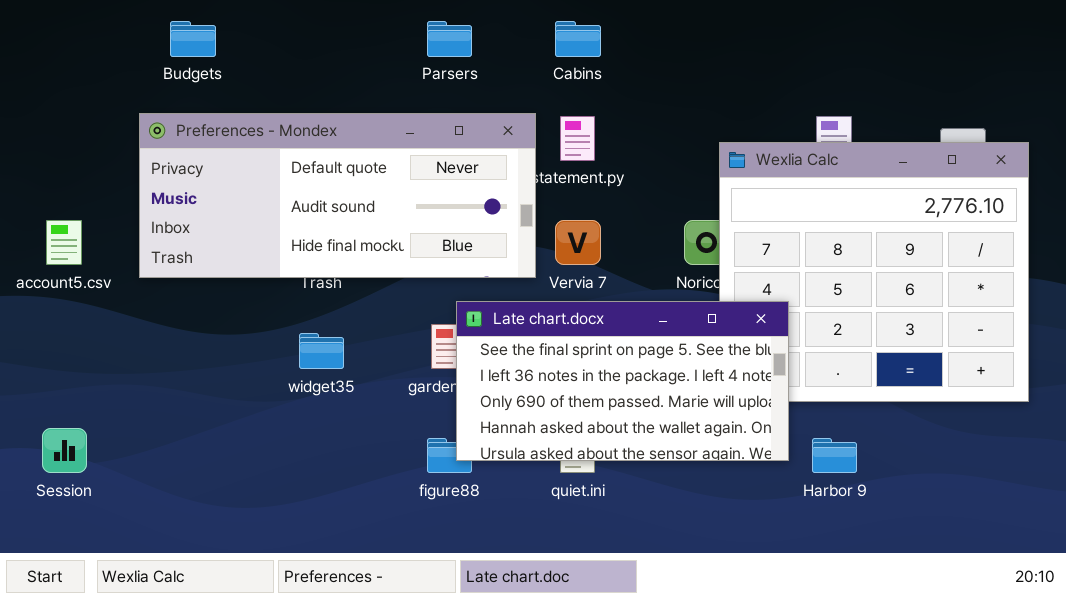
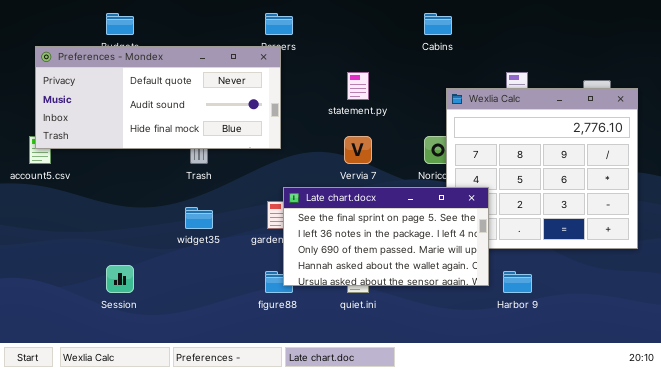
Cabins: [555,21,601,57] -> [424,13,452,35], moved
Preferences - Mondex: [139,113,536,278] -> [35,46,281,149], moved
Session: [42,428,87,473] -> [106,265,134,293], moved

